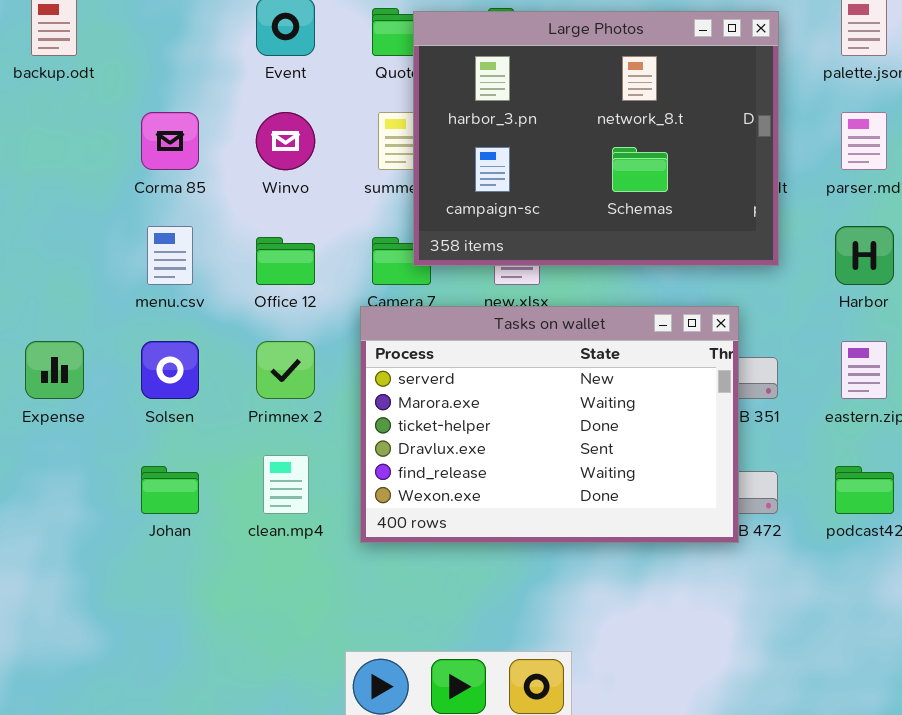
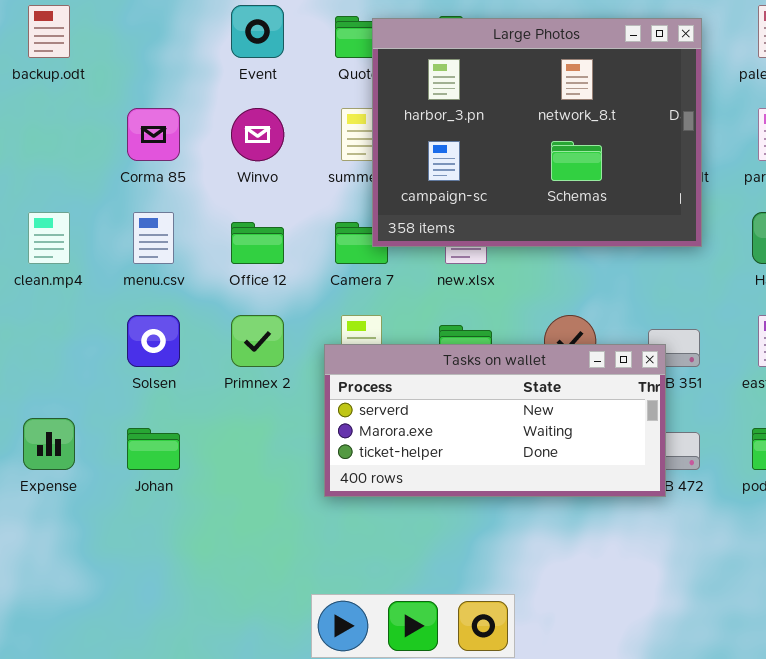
Tasks on wallet: [360,306,739,543] -> [324,344,666,497], resized
Expense: [25,341,84,399] -> [23,418,75,470], moved
clean.mp4: [263,455,309,514] -> [28,212,70,264], moved

